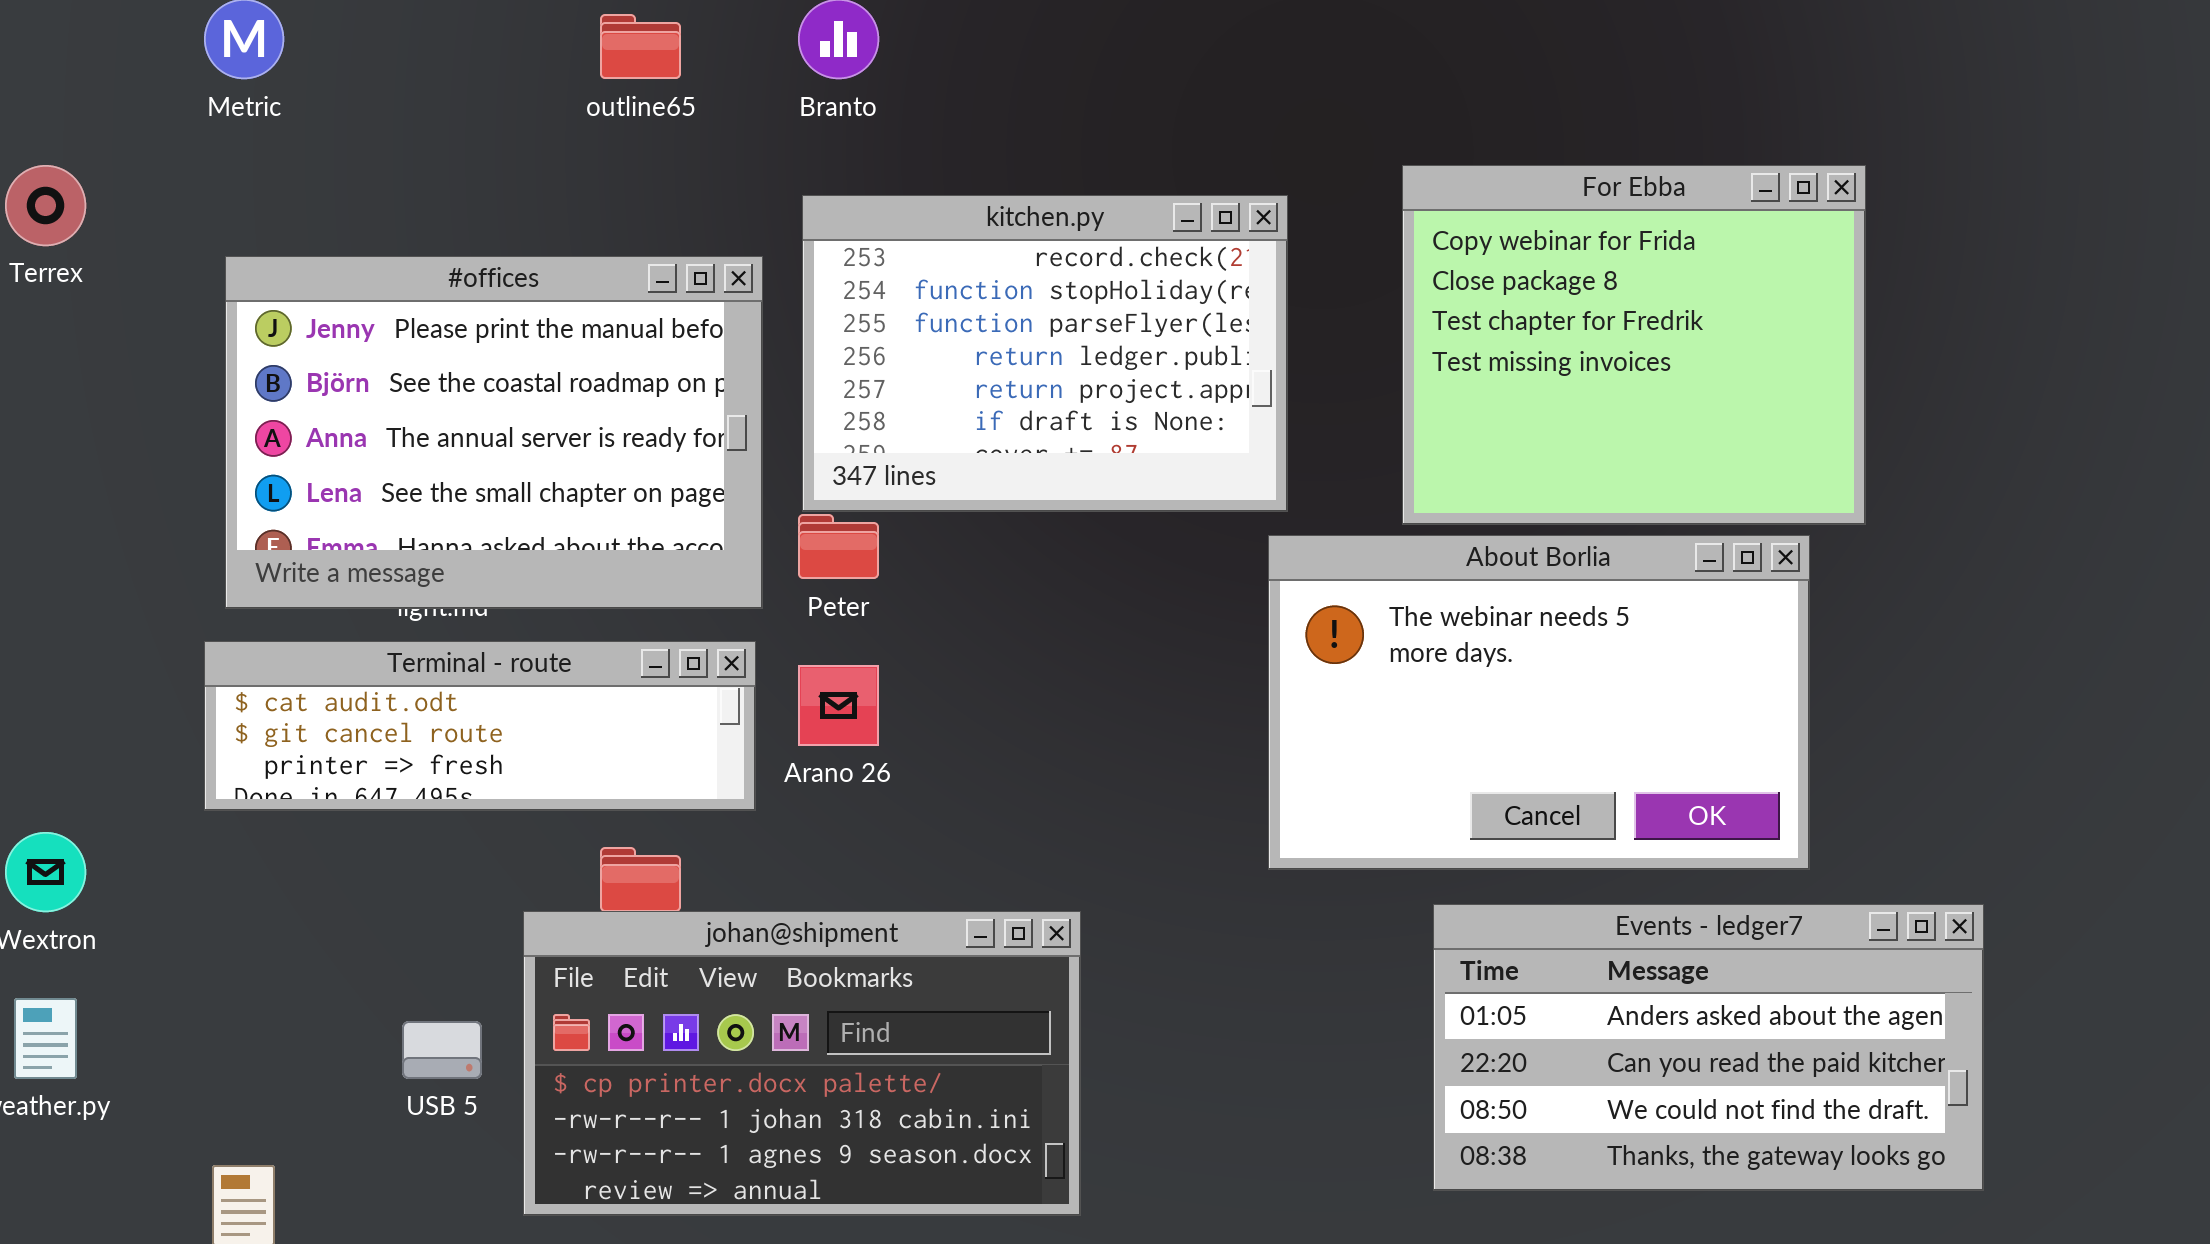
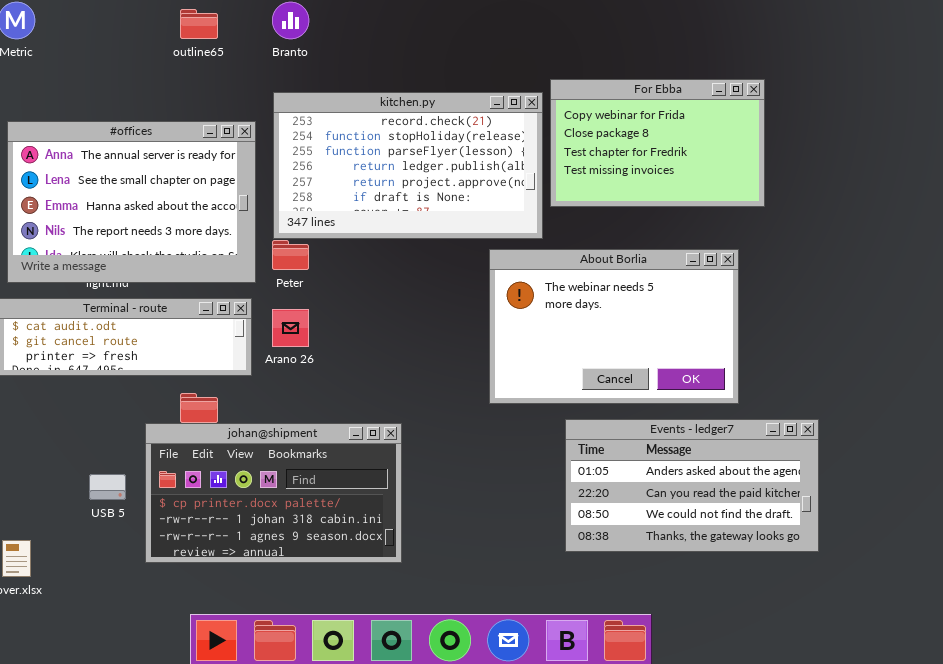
For Ebba: [1402,165,1866,525] -> [550,79,765,207], resized
kitchen.py: [802,195,1288,512] -> [273,92,543,239], resized
#offices: [225,256,763,609] -> [7,121,256,283], scrolled down 2 rows

